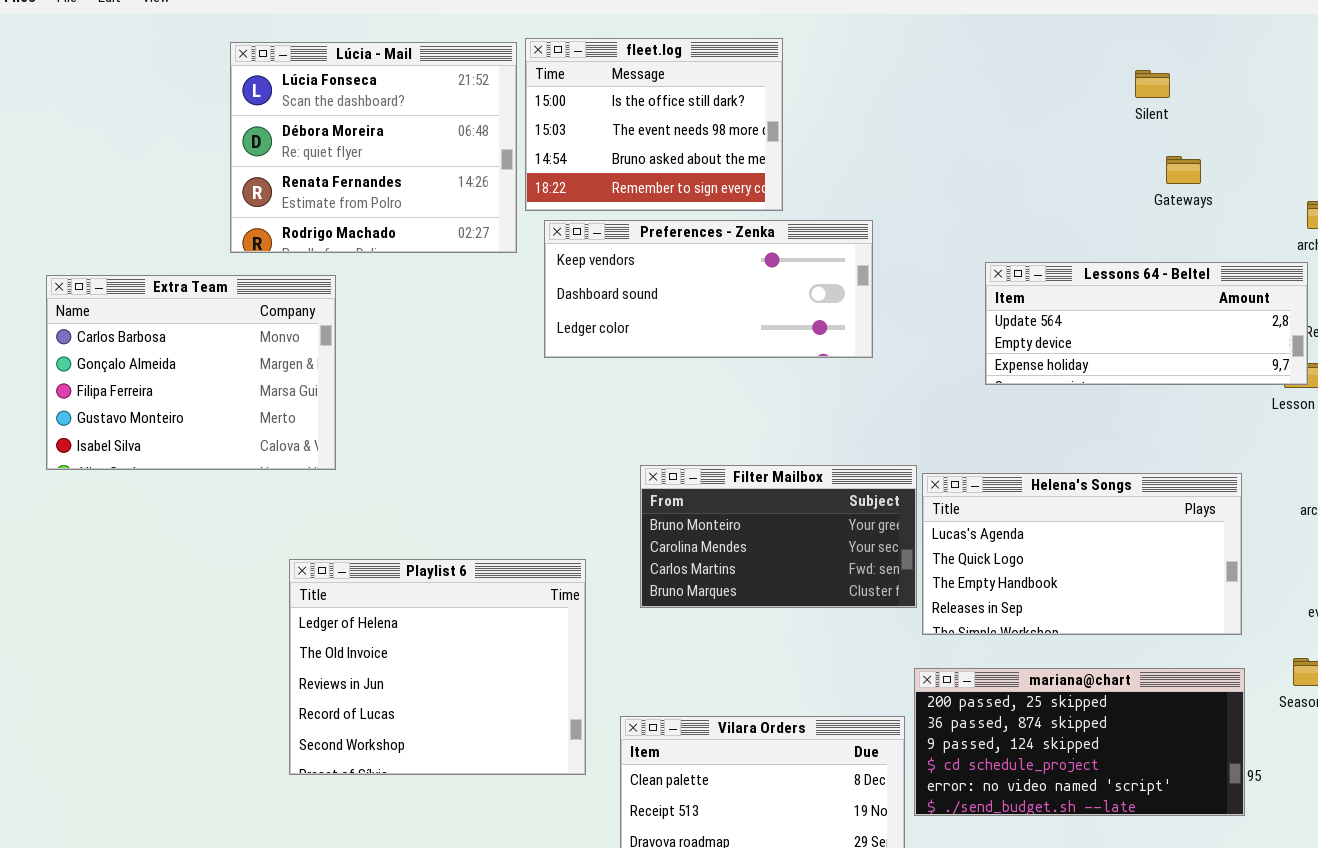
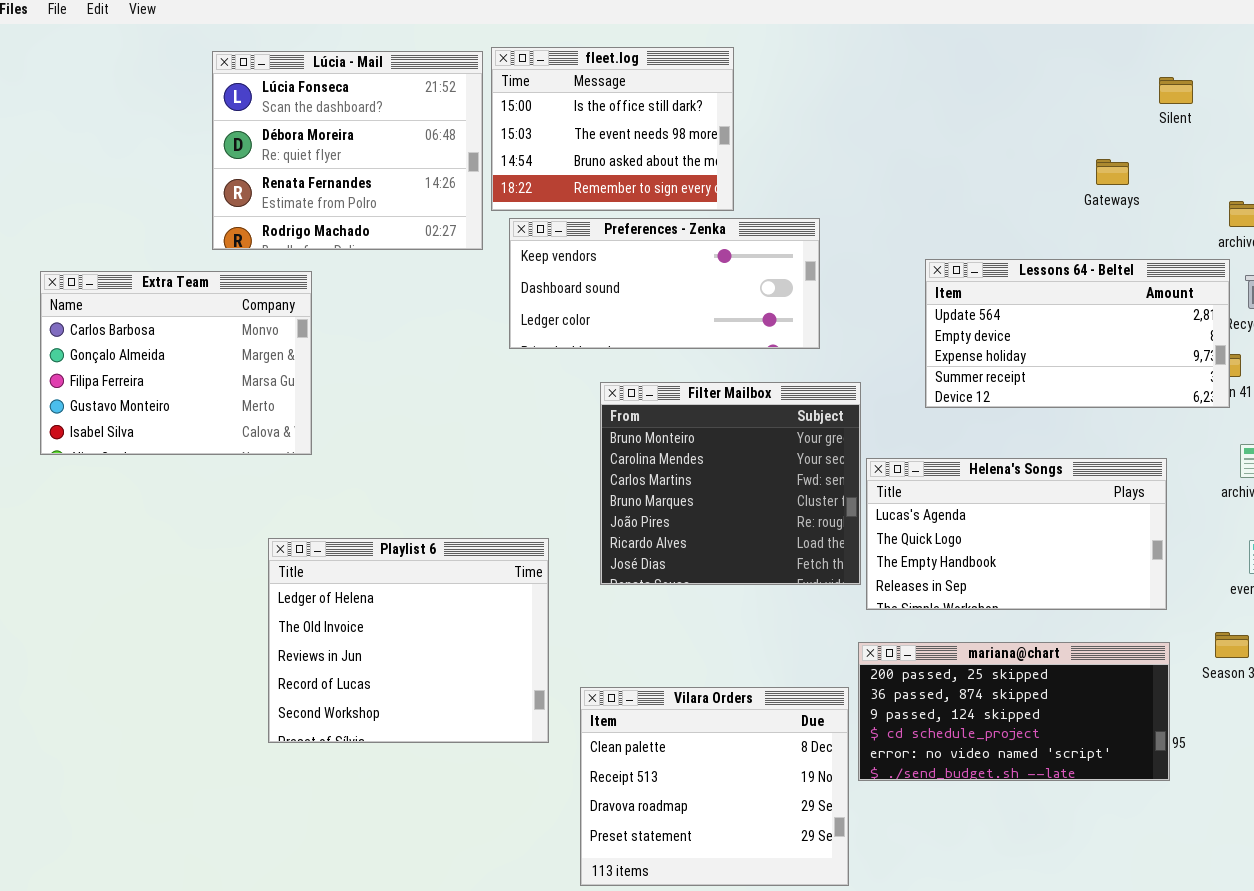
Silent: [1135,70,1170,98] -> [1159,77,1193,104], moved
Lessons 64 - Beltel: [985,262,1308,385] -> [925,259,1230,408], resized
Filter Mailbox: [640,465,917,608] -> [600,382,861,585], resized

